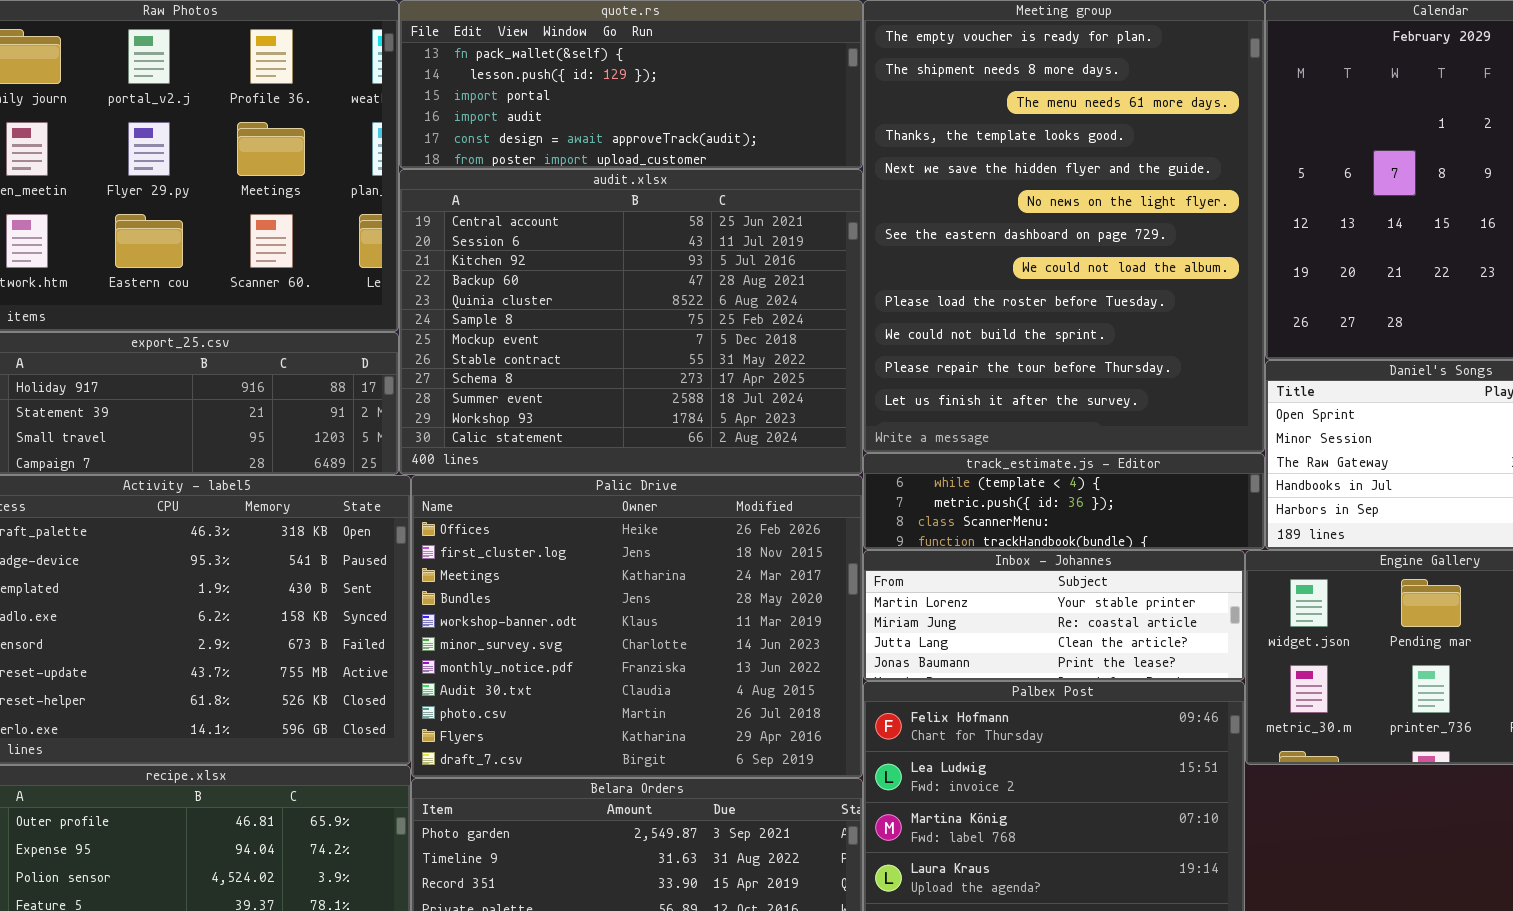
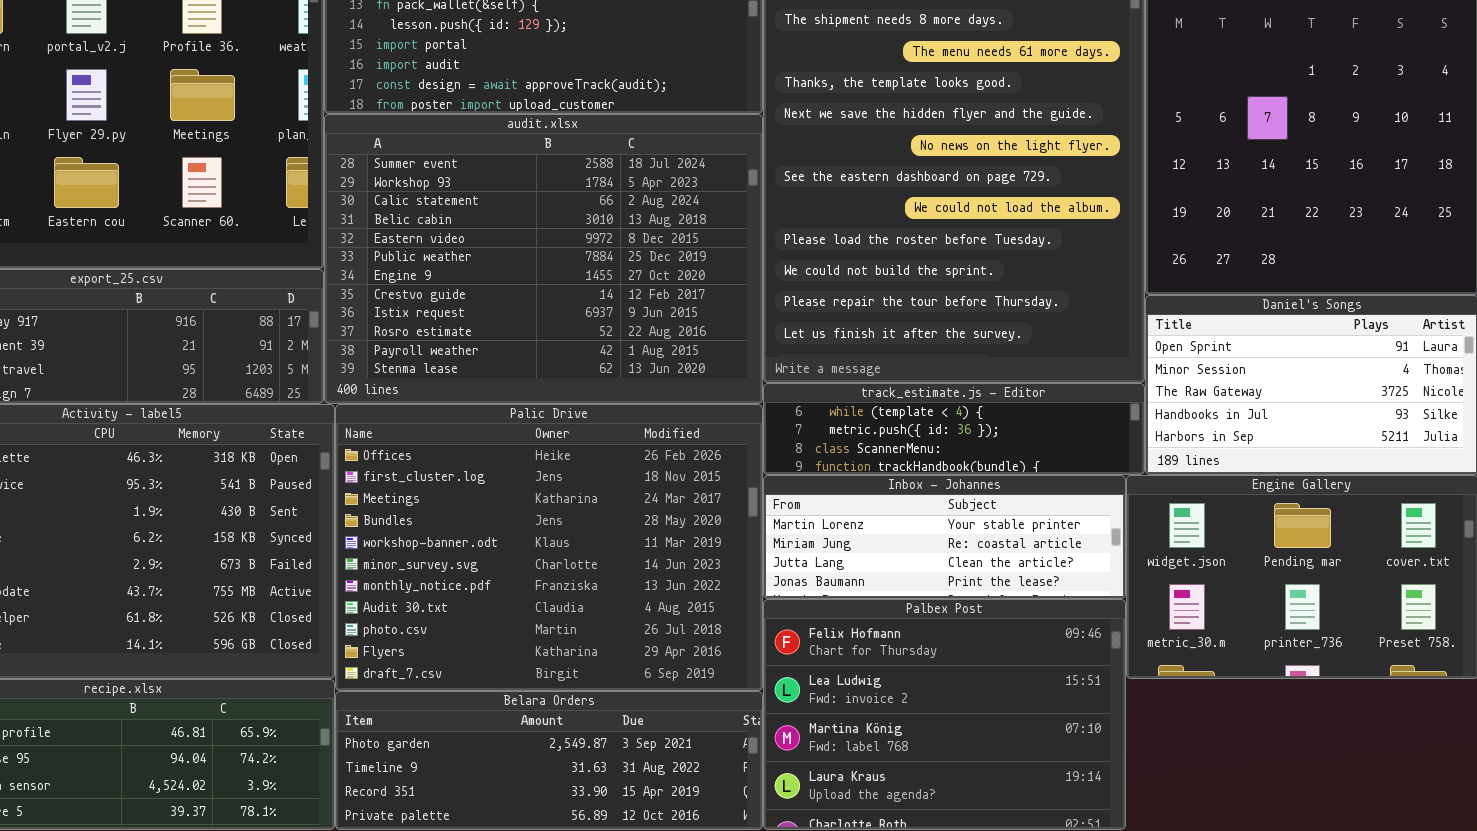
audit.xlsx: [399,169,863,475] -> [324,114,763,404], scrolled down 9 rows

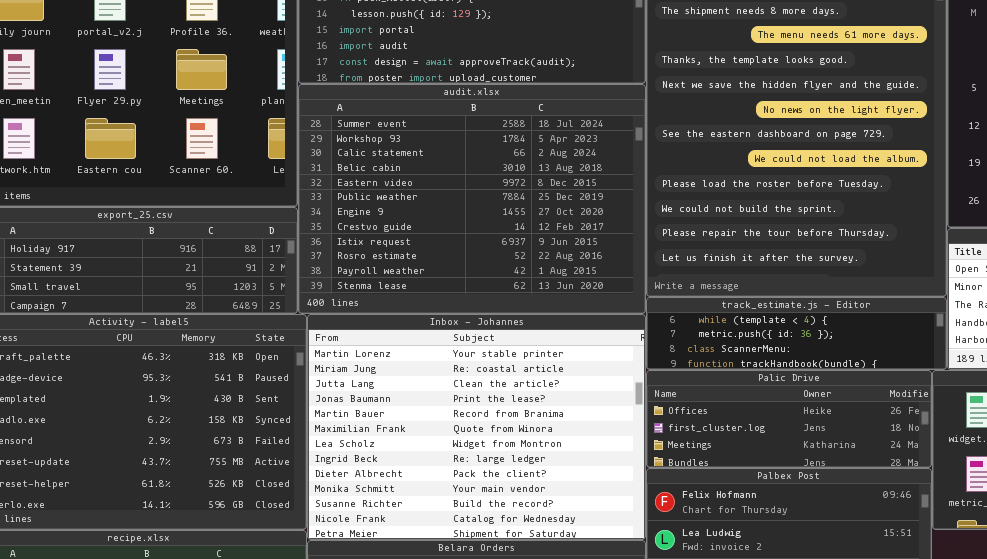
Palic Drive: [335,404,763,691] -> [646,370,932,468], moved, resized
Inbox - Johannes: [763,475,1126,599] -> [307,314,646,540], moved, resized

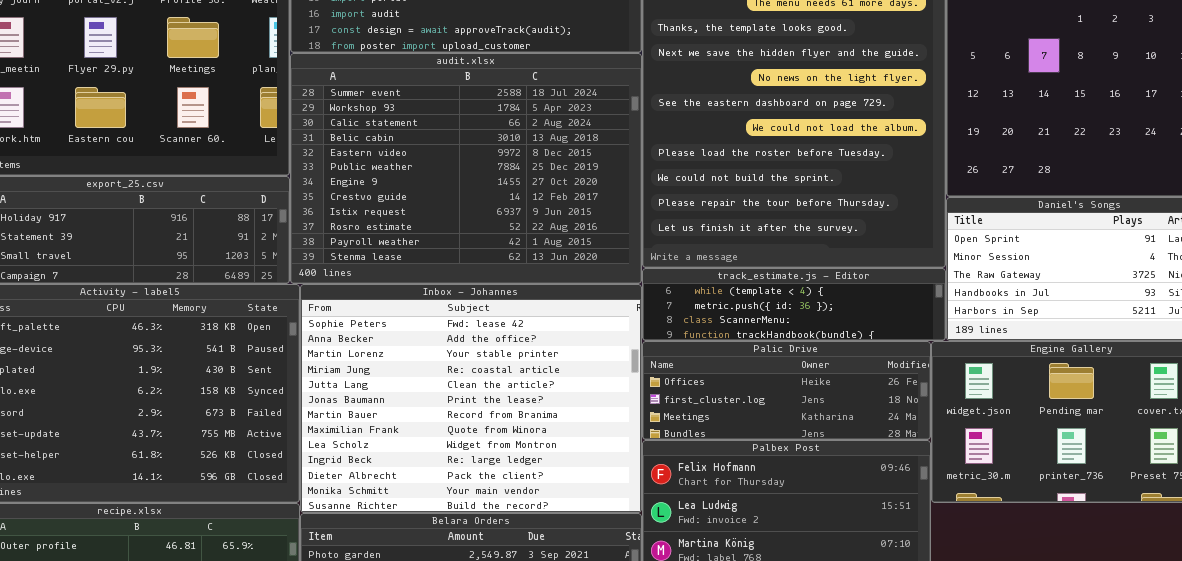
Inbox - Johannes: [307,314,646,540] -> [300,284,642,513], scrolled up 2 rows

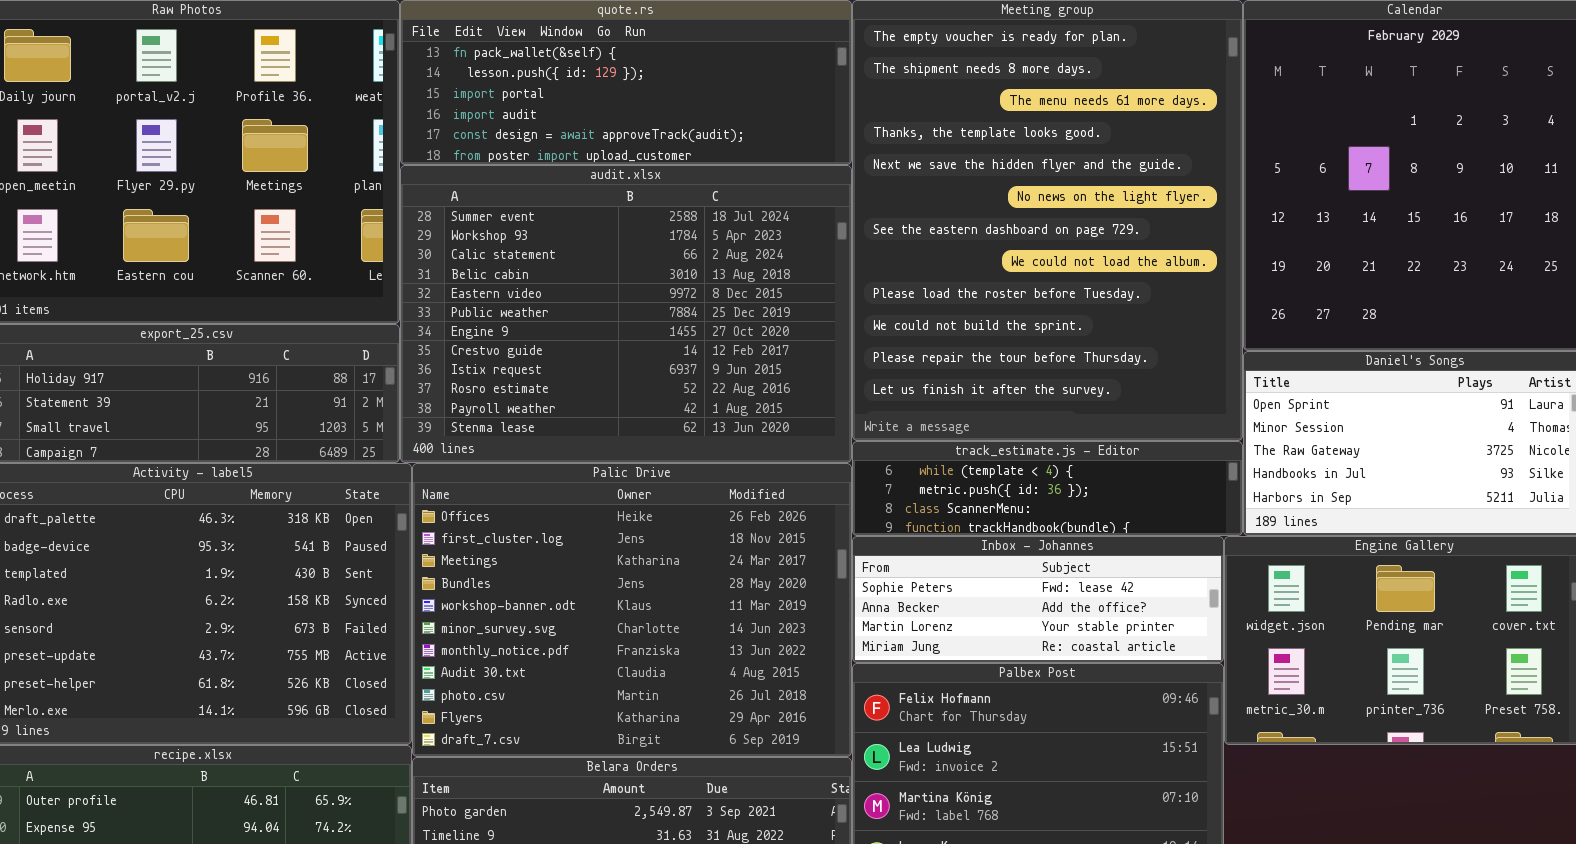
Inbox - Johannes: [300,284,642,513] -> [852,536,1224,663], moved, resized
Palic Drive: [642,341,931,440] -> [412,463,852,757], moved, resized

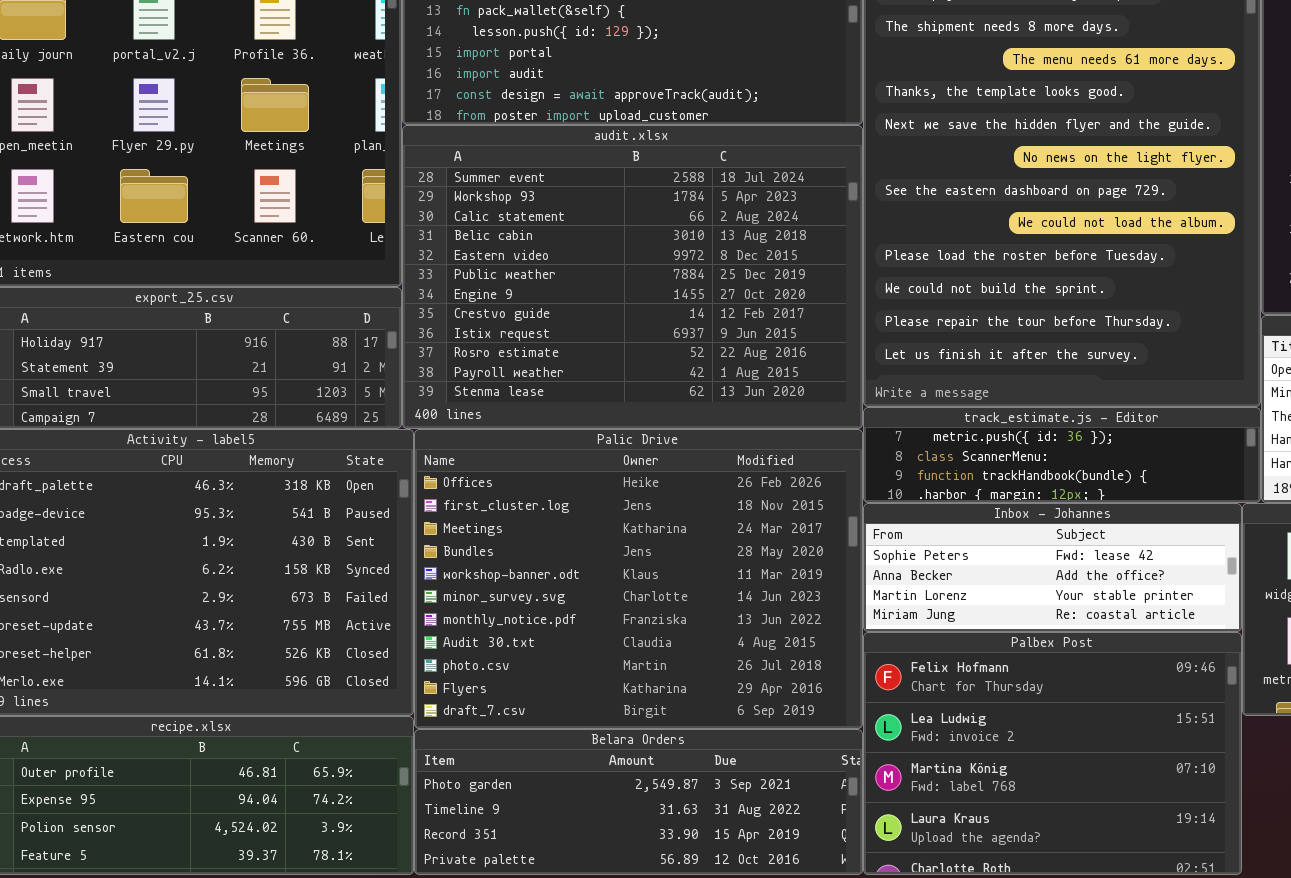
track_estimate.js - Editor: [852,441,1243,536] -> [863,407,1261,503], scrolled down 1 row

